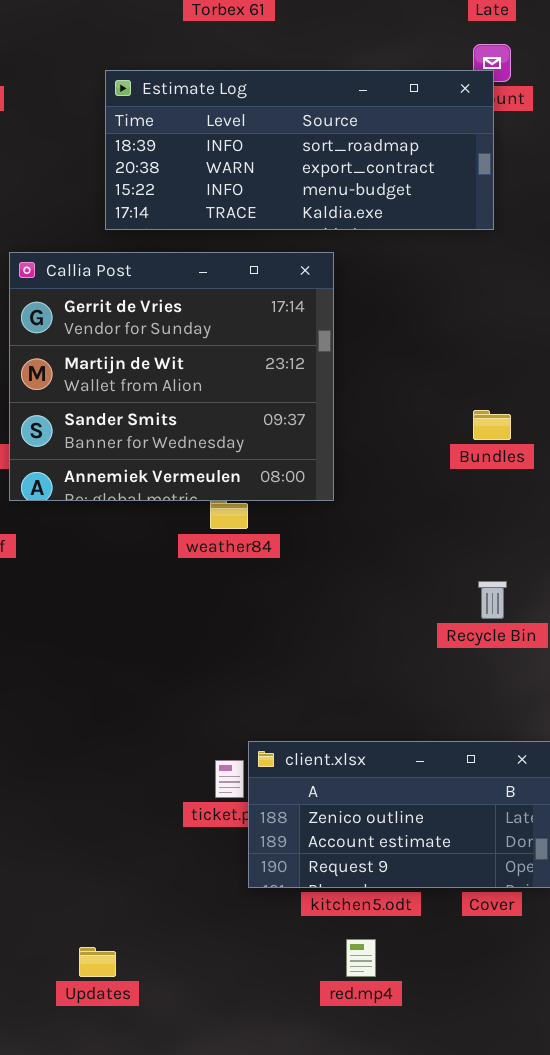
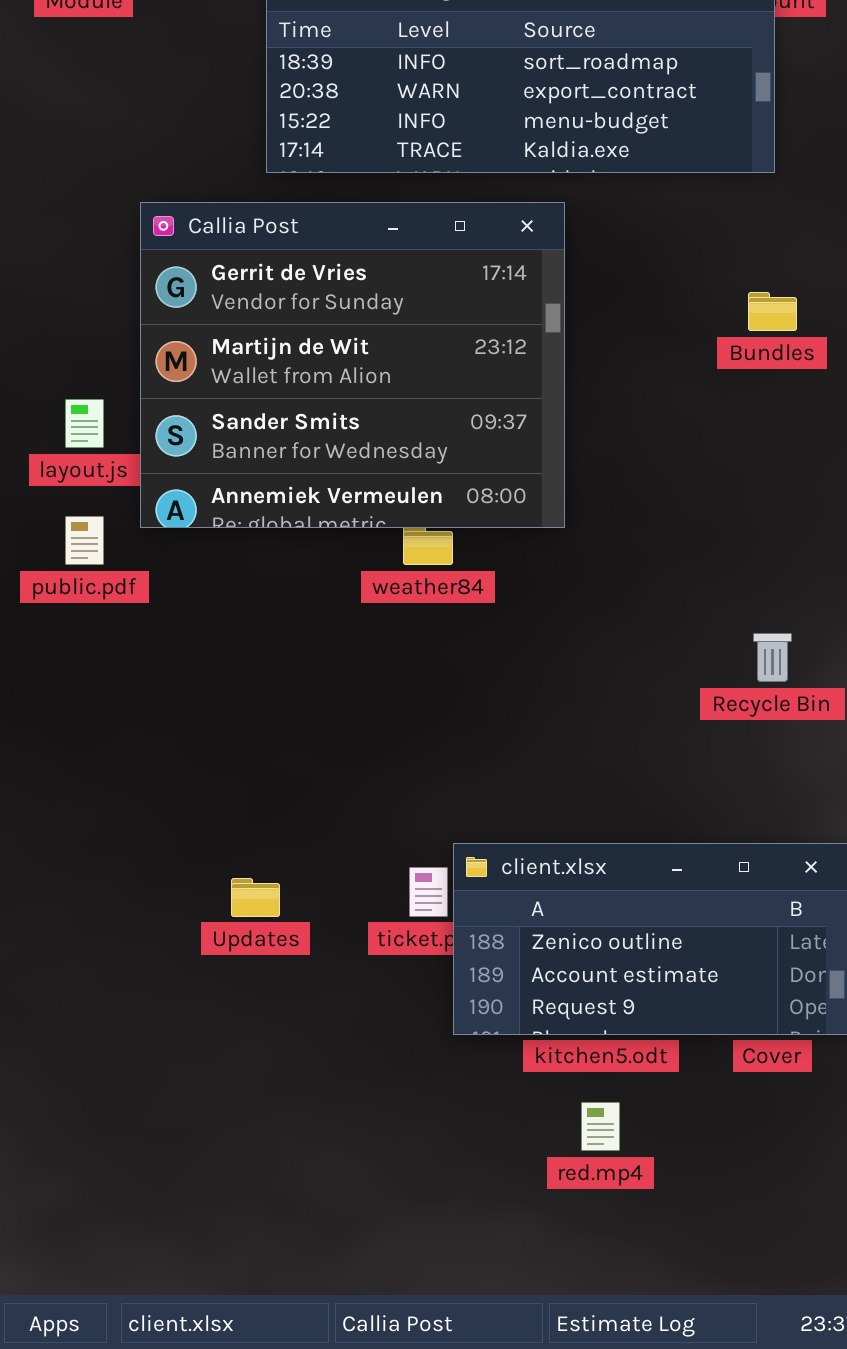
Bundles: [473,410,511,440] -> [748,292,797,331], moved
Updates: [79,947,116,977] -> [231,878,280,917], moved

